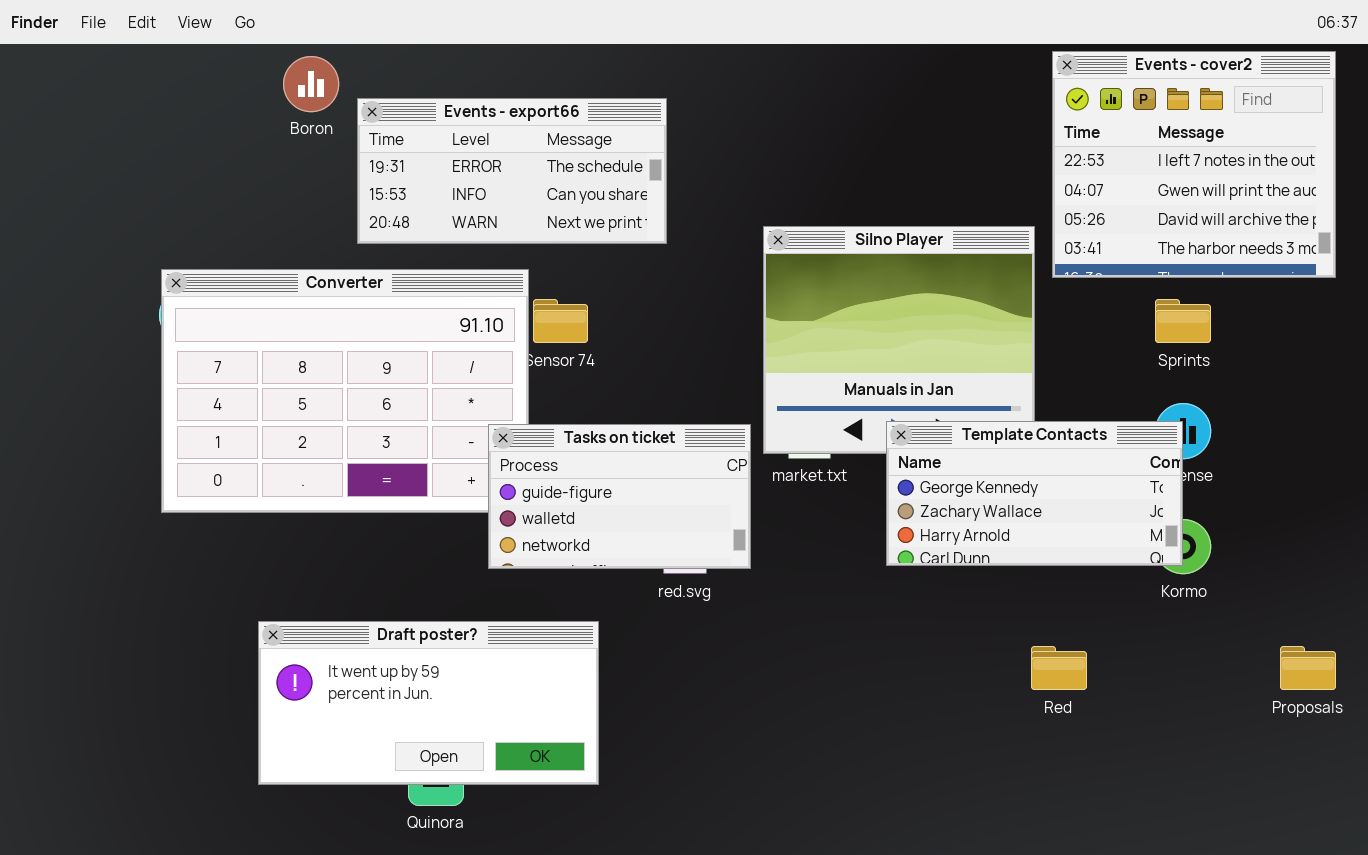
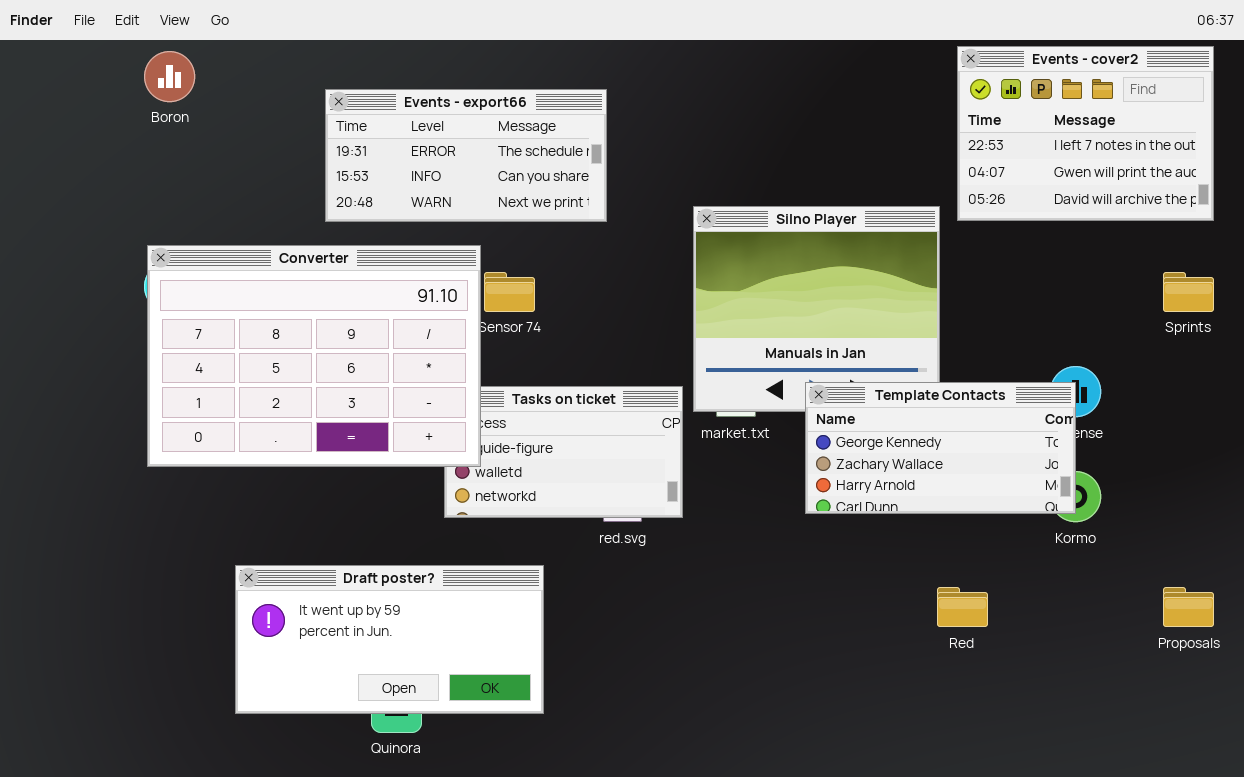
Events - cover2: [1052,51,1336,278] -> [957,46,1214,221], resized
Boron: [283,56,339,112] -> [144,51,195,102], moved
Converter: [161,269,529,513] -> [147,245,481,467], raised
Sprints: [1155,299,1211,343] -> [1163,272,1214,312], moved

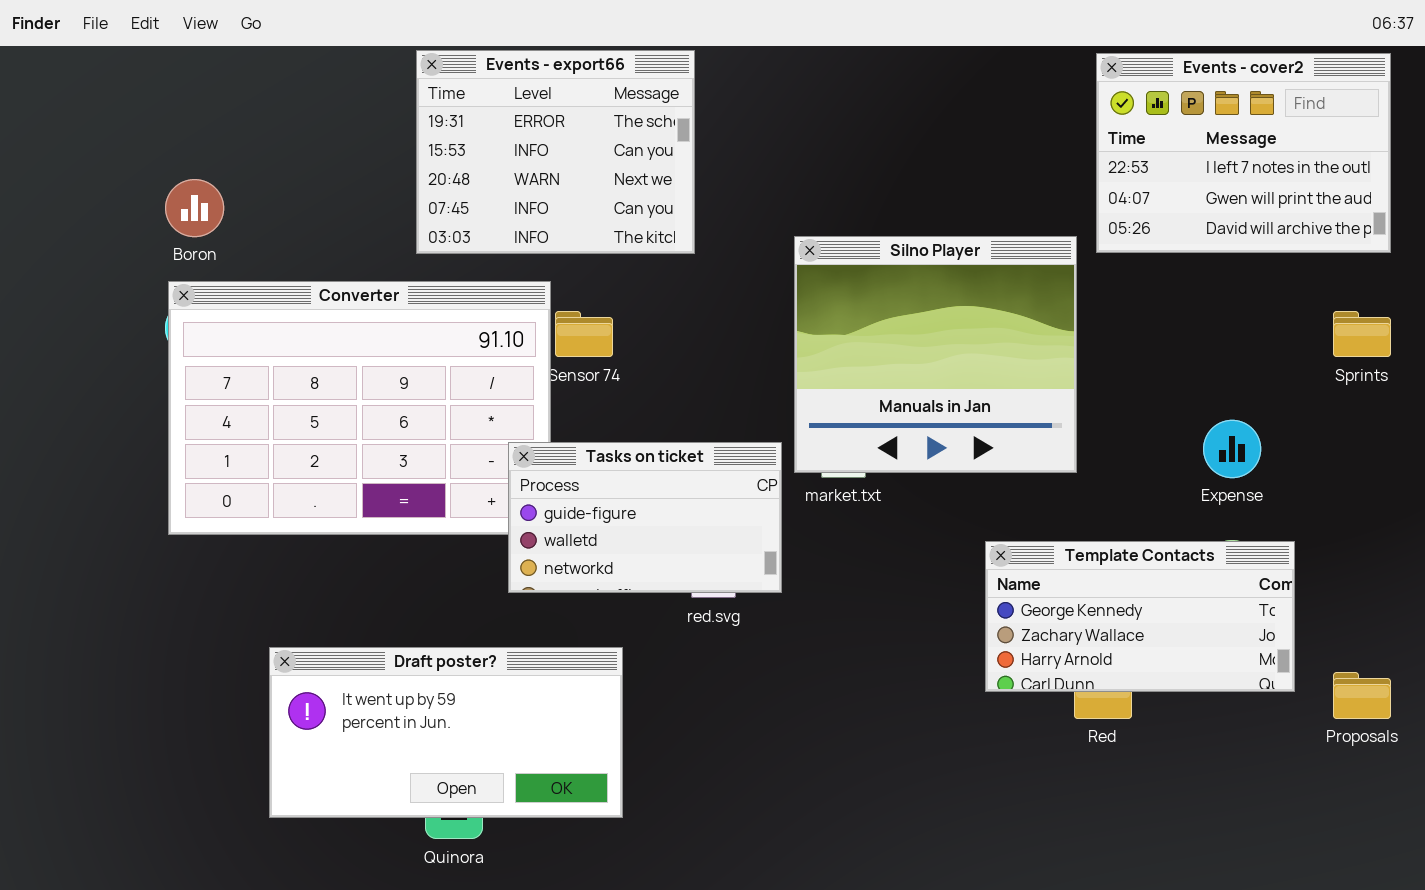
Boron: [144,51,195,102] -> [165,179,224,237], moved
Events - export66: [325,89,607,222] -> [416,50,695,254], resized
Template Contacts: [805,382,1076,514] -> [985,541,1295,692], moved
Tasks on ticket: [444,386,683,518] -> [508,442,782,593], raised

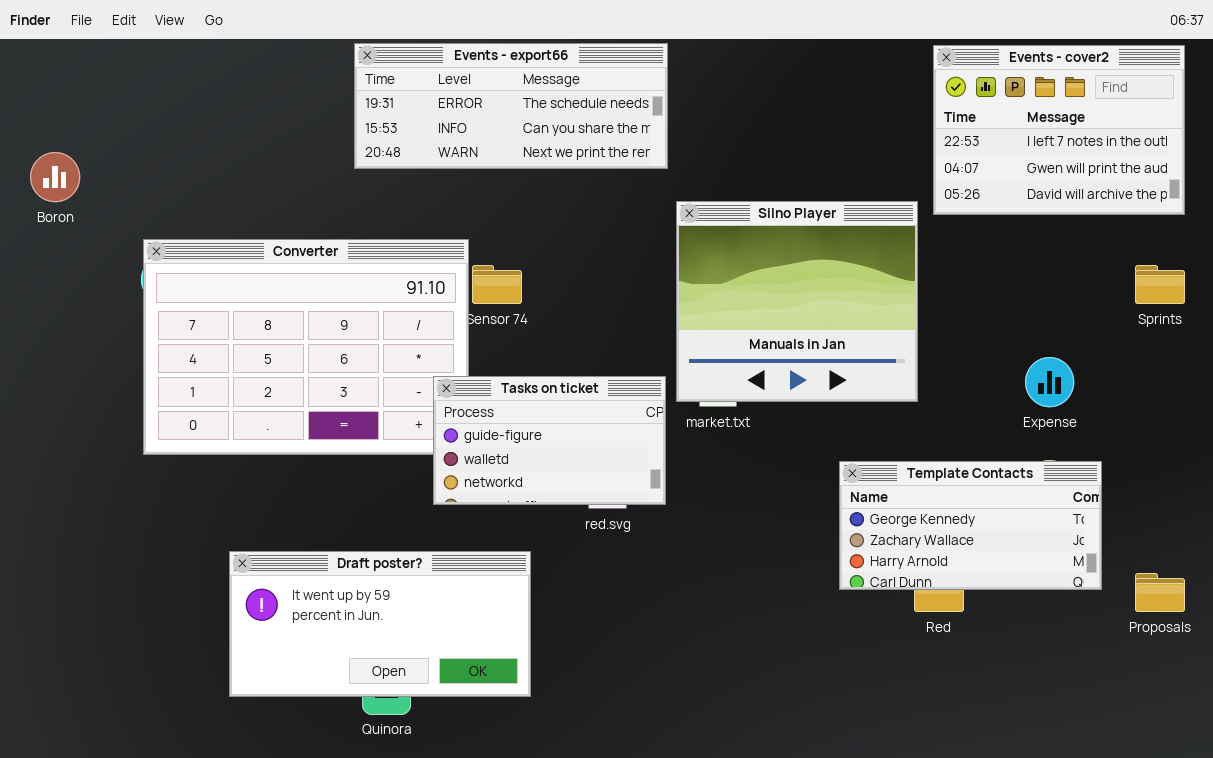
Events - export66: [416,50,695,254] -> [354,43,668,169], resized
Boron: [165,179,224,237] -> [30,152,80,202], moved

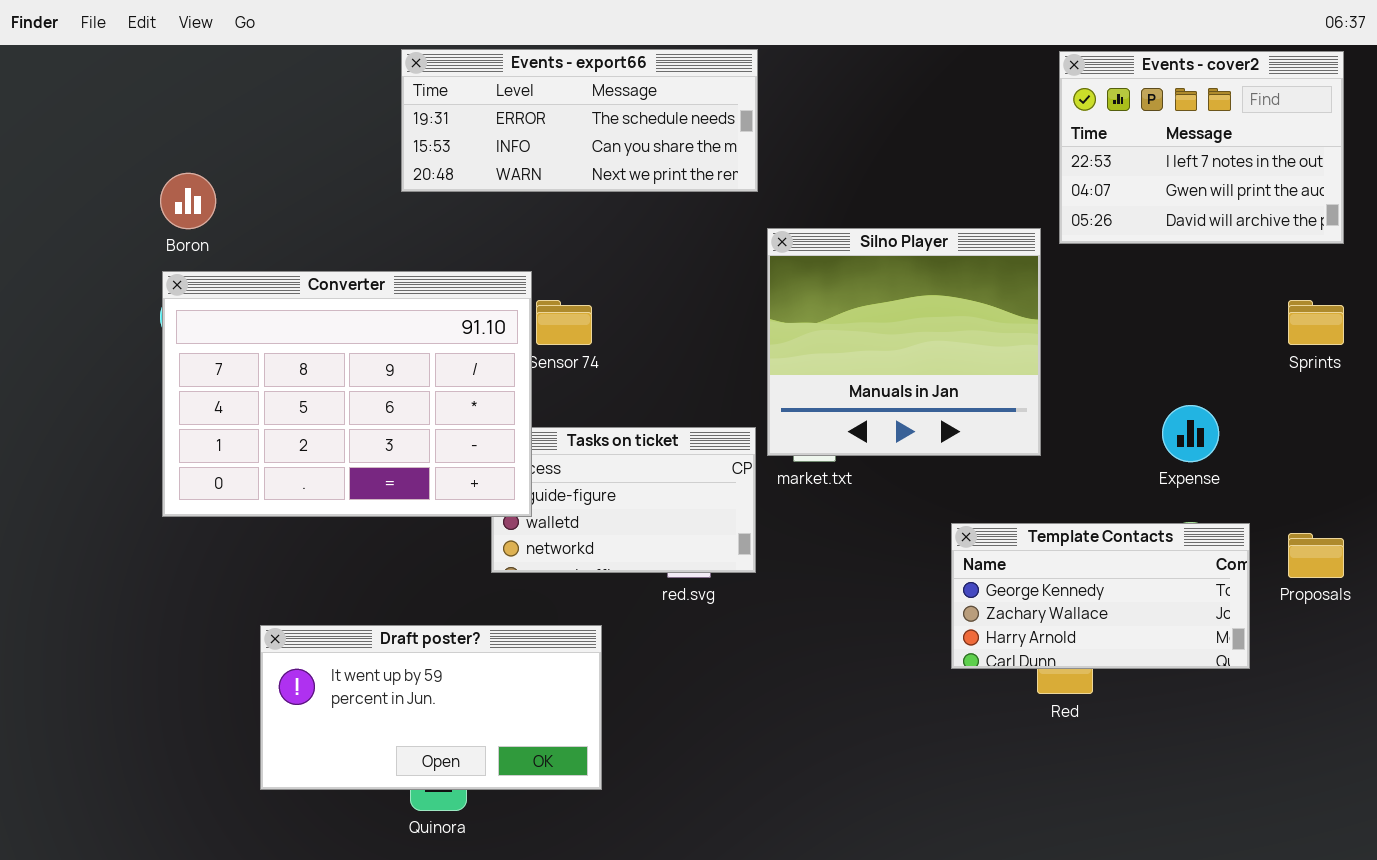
Boron: [30,152,80,202] -> [160,173,216,229], moved
Converter: [143,239,469,455] -> [162,271,532,517], raised
Proposals: [1135,573,1185,612] -> [1288,533,1344,578], moved

